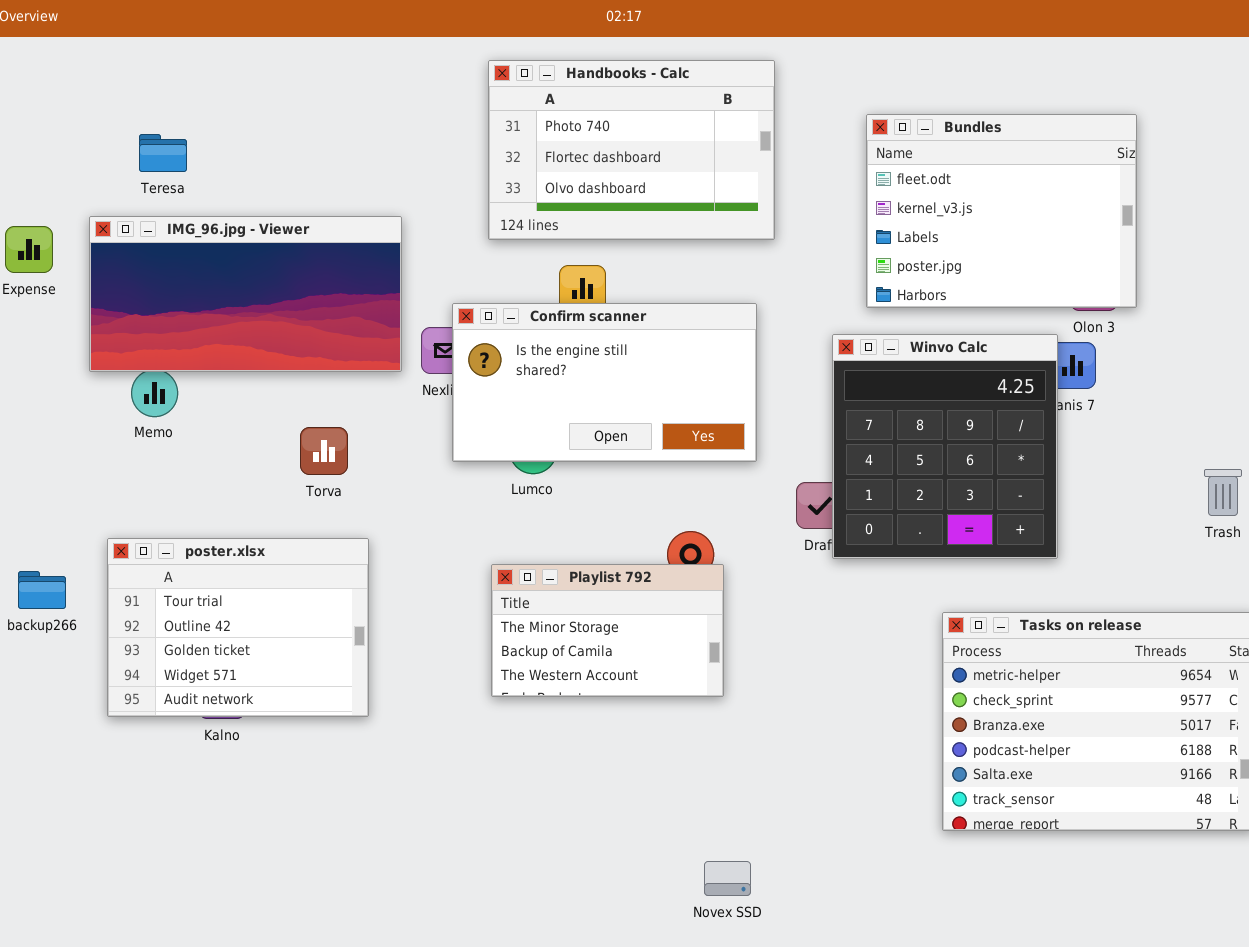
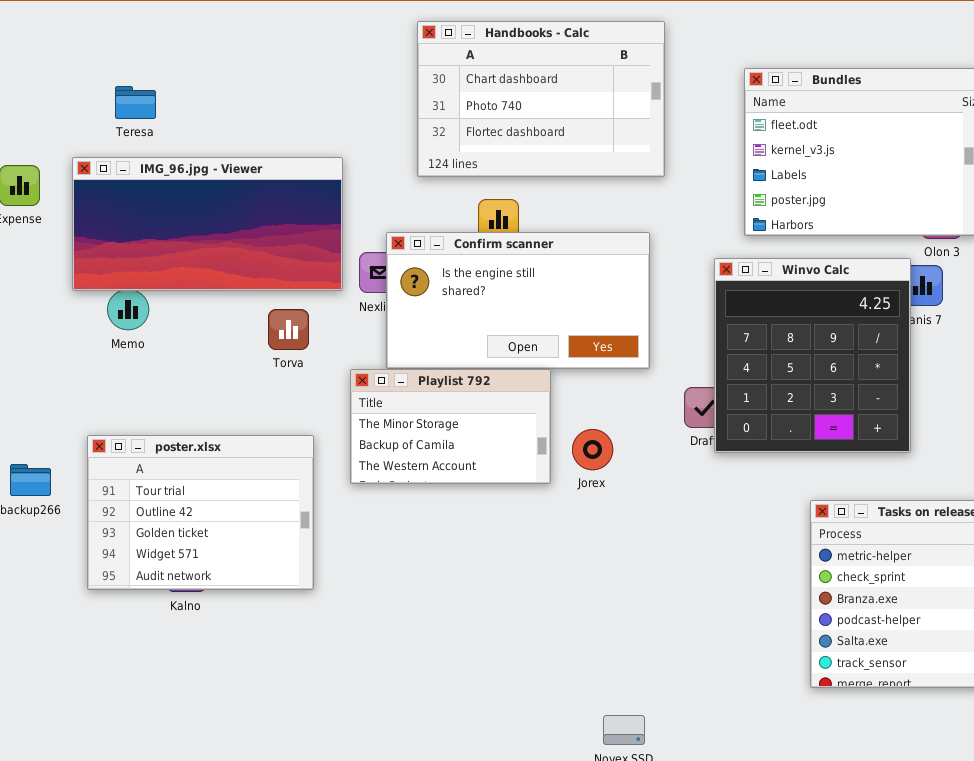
Handbooks - Calc: [488,60,775,240] -> [417,21,665,177], scrolled up 1 row
Torva: [300,427,348,475] -> [268,309,309,350], moved
Playlist 792: [491,564,724,697] -> [350,369,551,484], moved

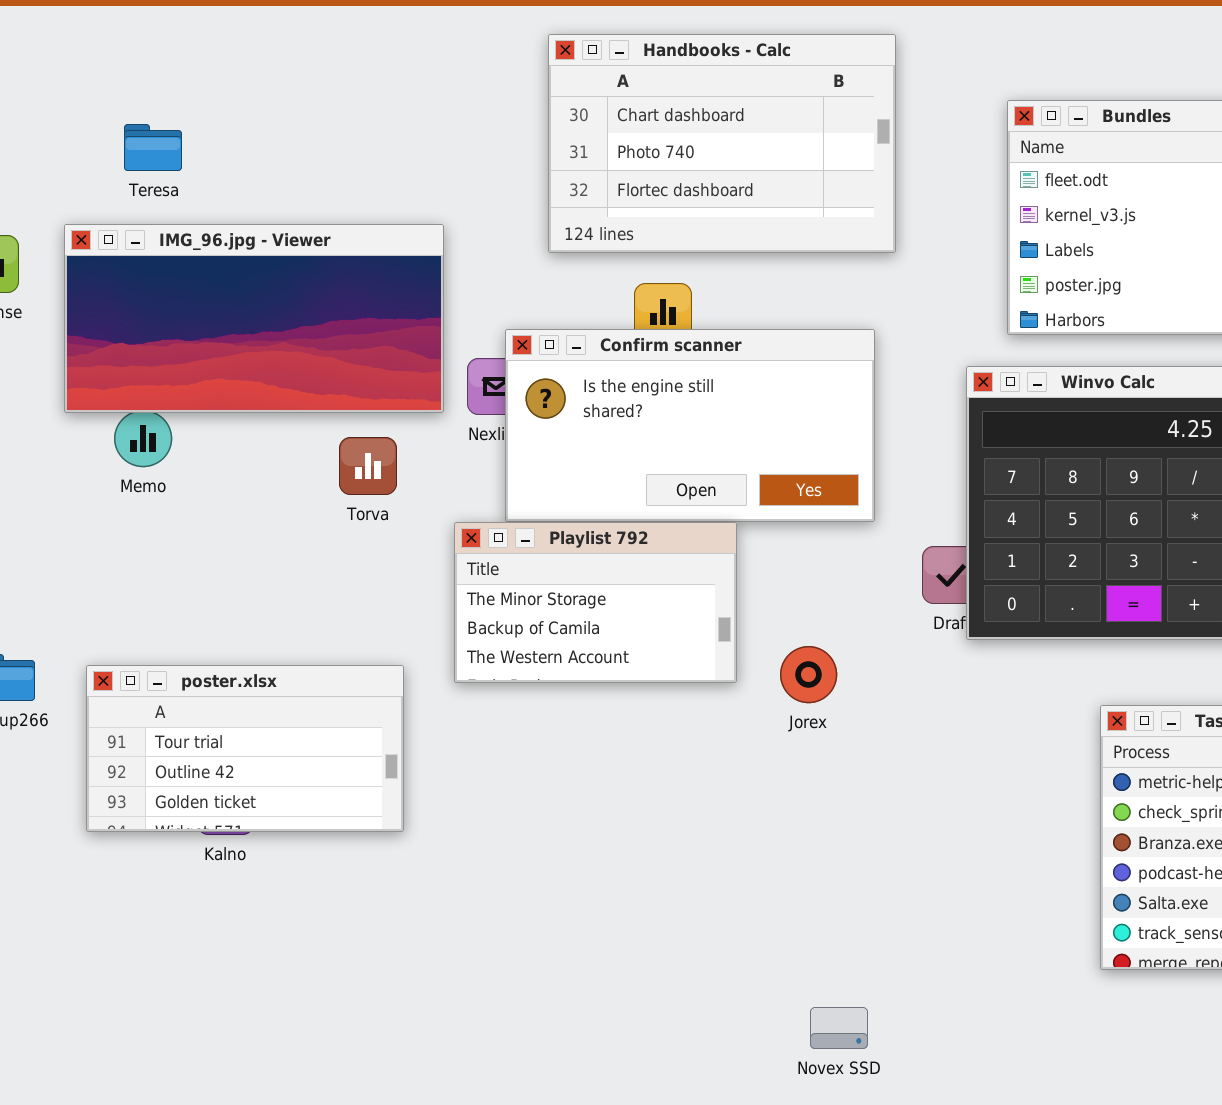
Jorex: [572,429,613,470] -> [780,646,837,703], moved
poster.xlsx: [87,435,314,590] -> [86,665,404,832], resized

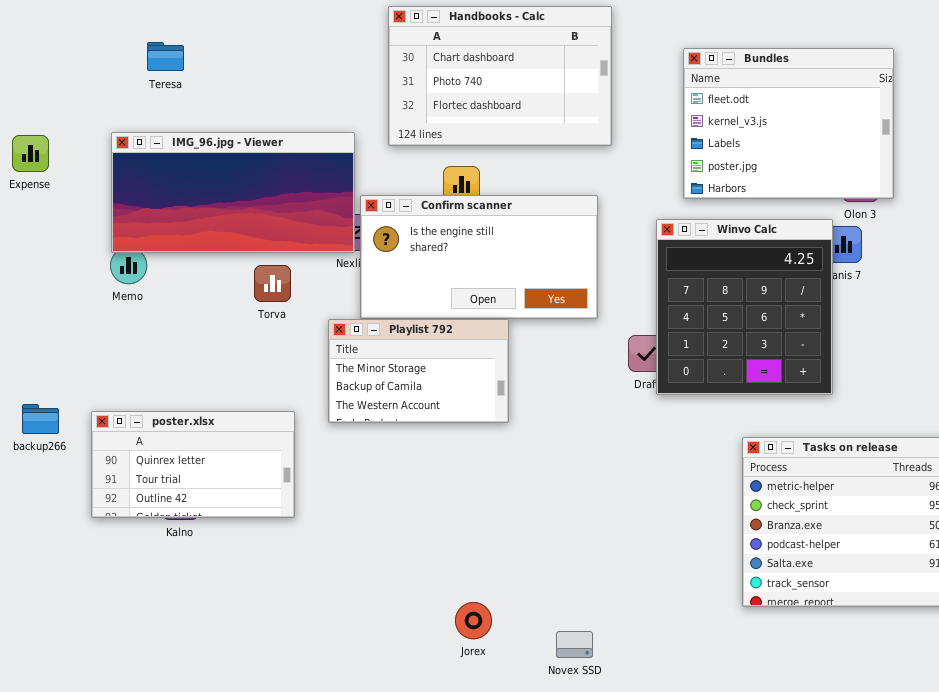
Teresa: [124,124,182,171] -> [147,42,184,71], moved
IMG_96.jpg - Viewer: [64,224,444,413] -> [111,132,355,253], moved
Jorex: [780,646,837,703] -> [455,602,492,639], moved
poster.xlsx: [86,665,404,832] -> [91,411,295,518], scrolled up 1 row

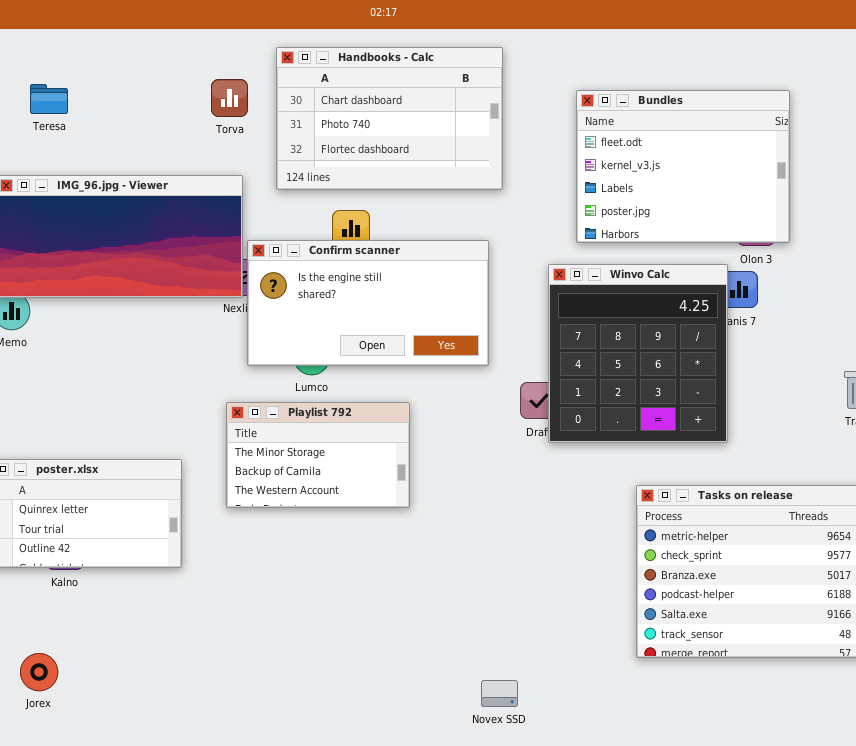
Torva: [254,265,291,302] -> [211,79,248,117], moved
Playlist 792: [328,319,509,423] -> [226,402,410,508], moved
Jorex: [455,602,492,639] -> [20,653,58,691], moved
Novex SSD: [556,631,593,658] -> [481,680,518,707], moved

